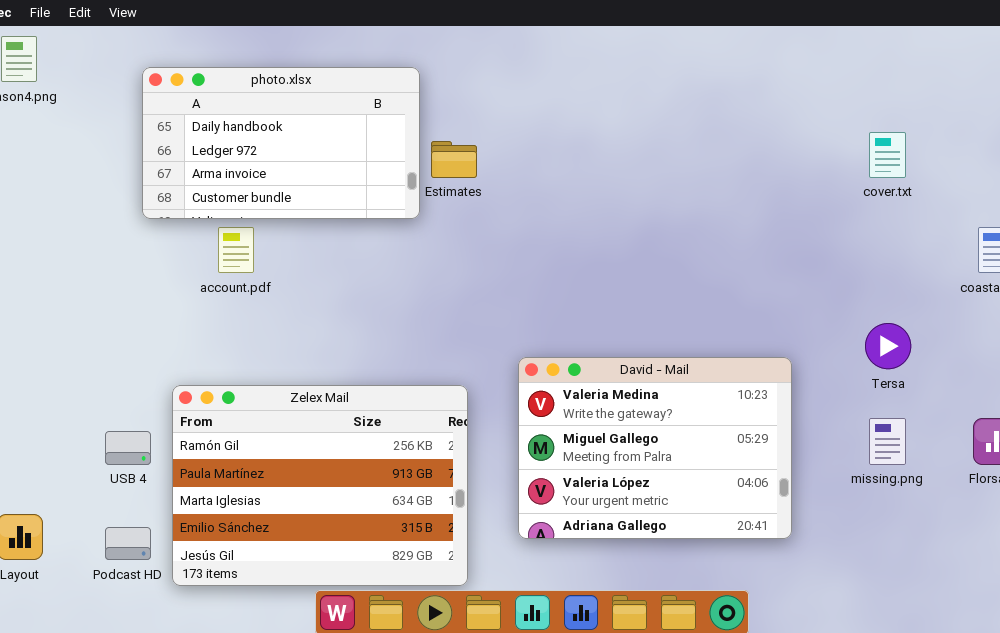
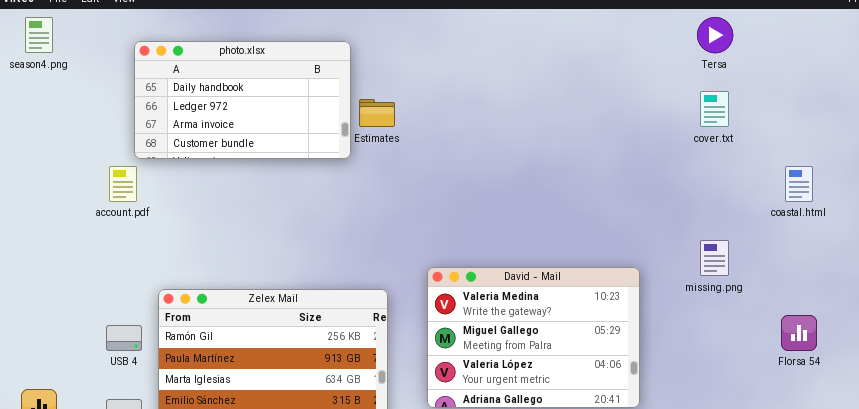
account.pdf: [218,227,254,273] -> [109,166,137,202], moved
Tersa: [865,323,911,369] -> [697,17,733,53], moved
missing.png: [869,418,906,465] -> [700,240,729,276], moved

